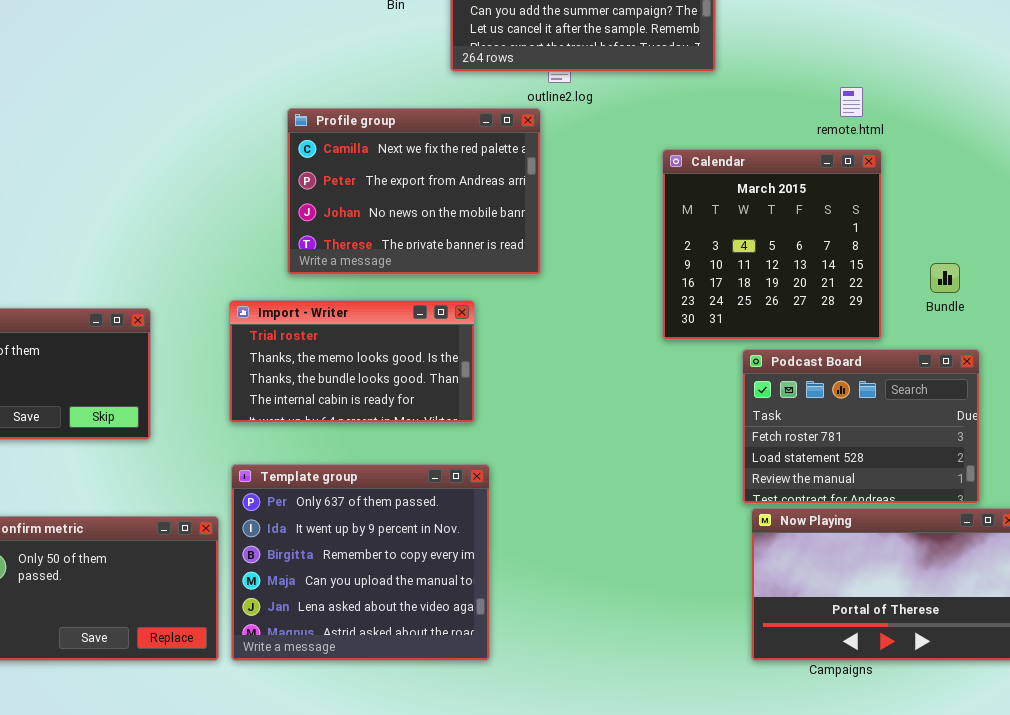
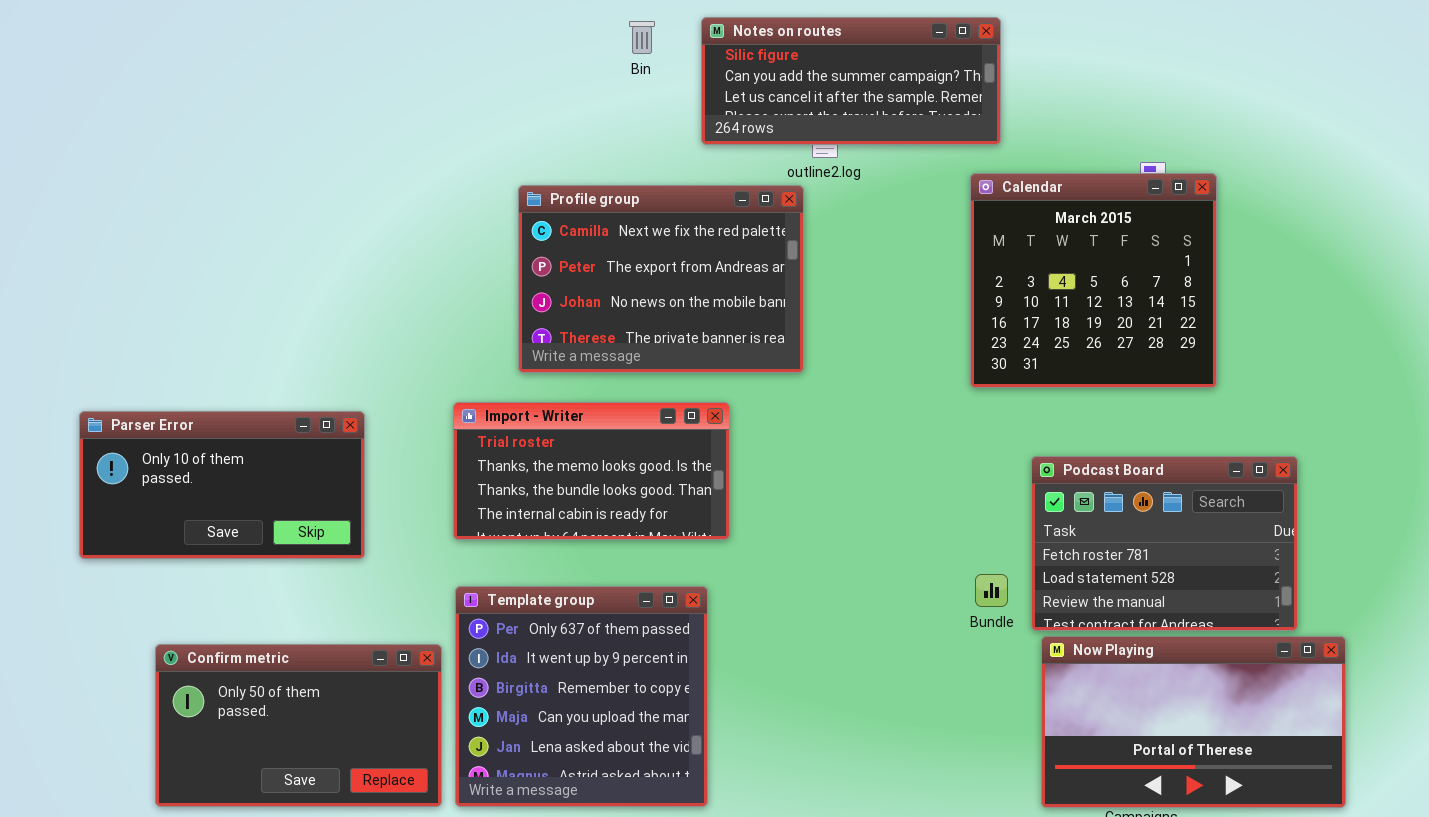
Calendar: [662,149,882,340] -> [970,173,1217,388], moved
Bundle: [930,263,960,293] -> [975,574,1008,607], moved
Template group: [231,464,490,661] -> [455,586,708,807], resized

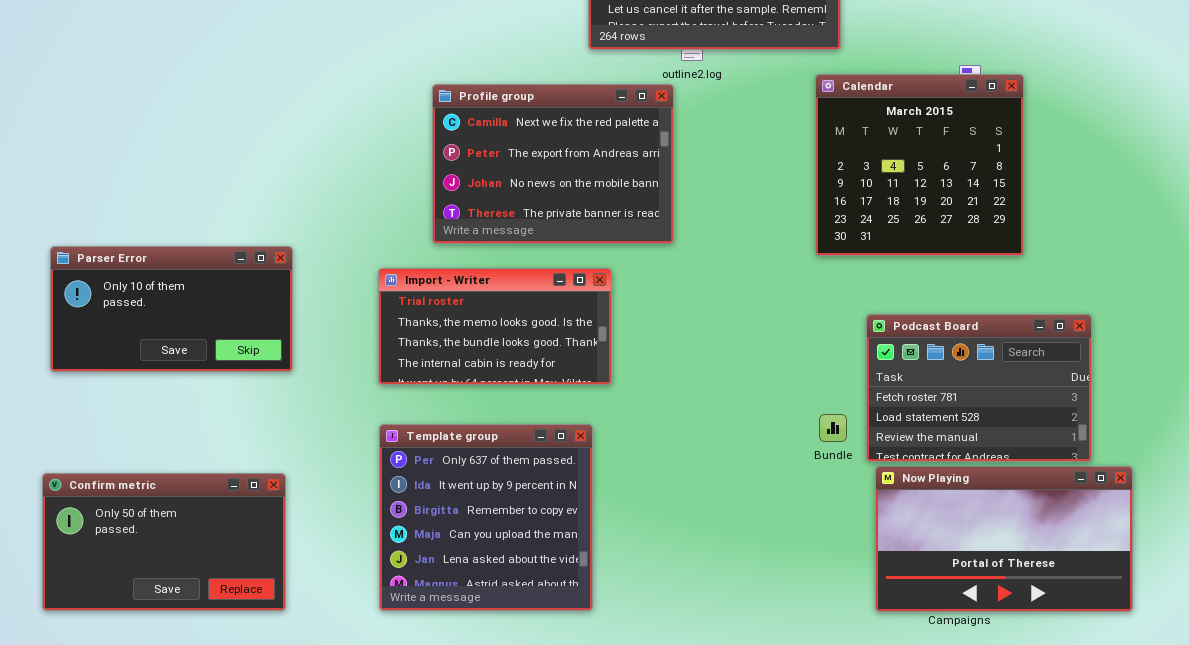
Parser Error: [79,411,365,559] -> [50,246,293,372], moved
Confirm metric: [155,644,442,807] -> [42,473,286,611], moved

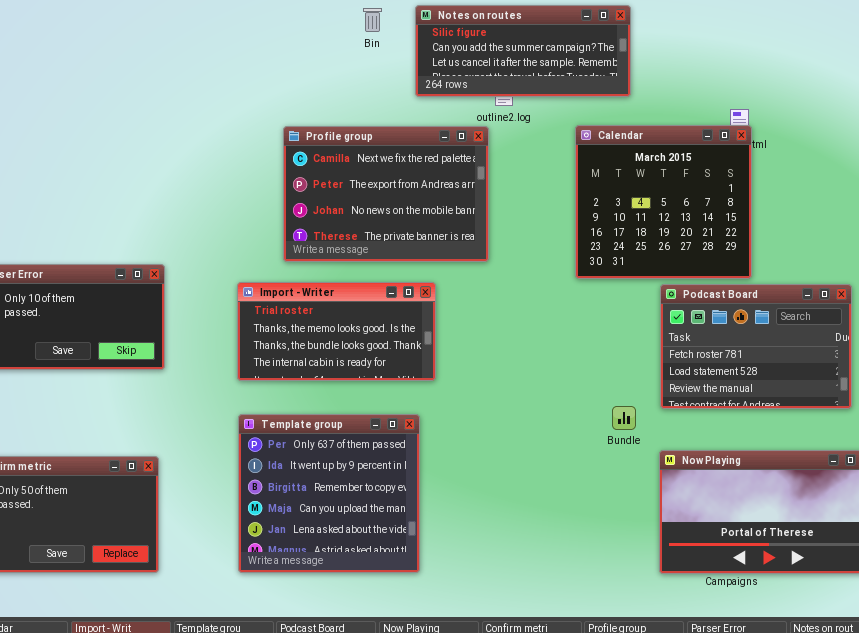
Calendar: [815,74,1024,256] -> [575,125,752,279], moved
Podcast Board: [866,314,1092,462] -> [660,284,852,409], moved

